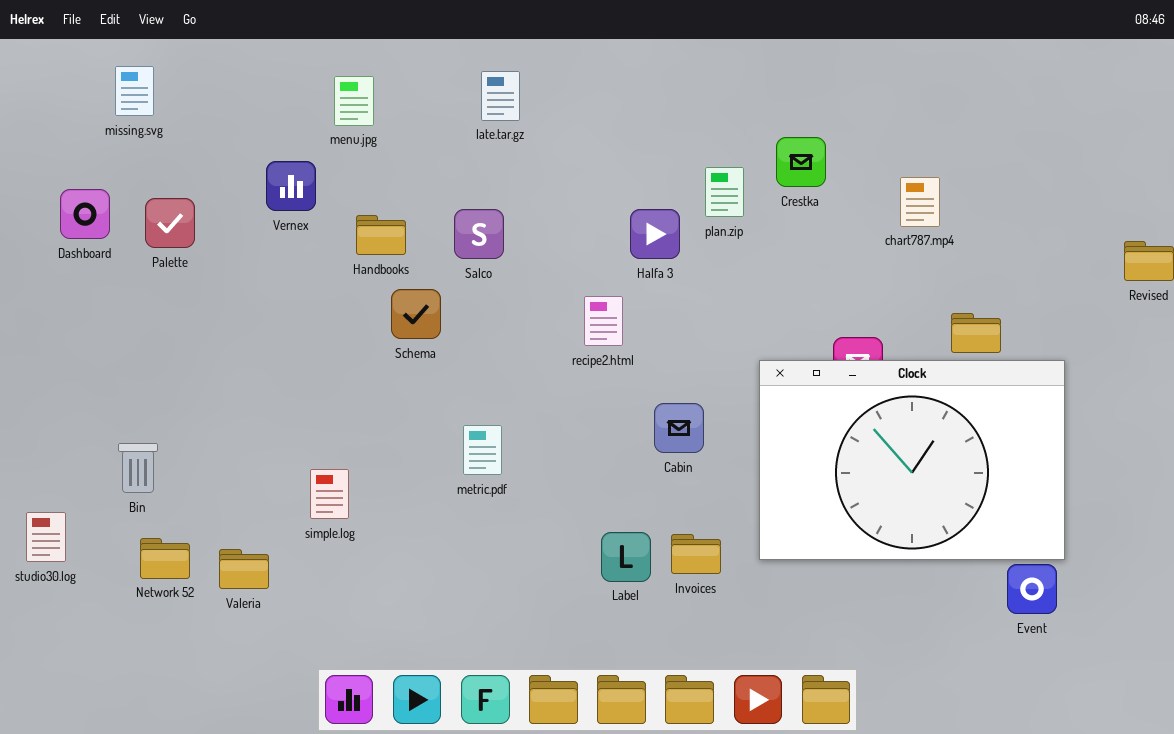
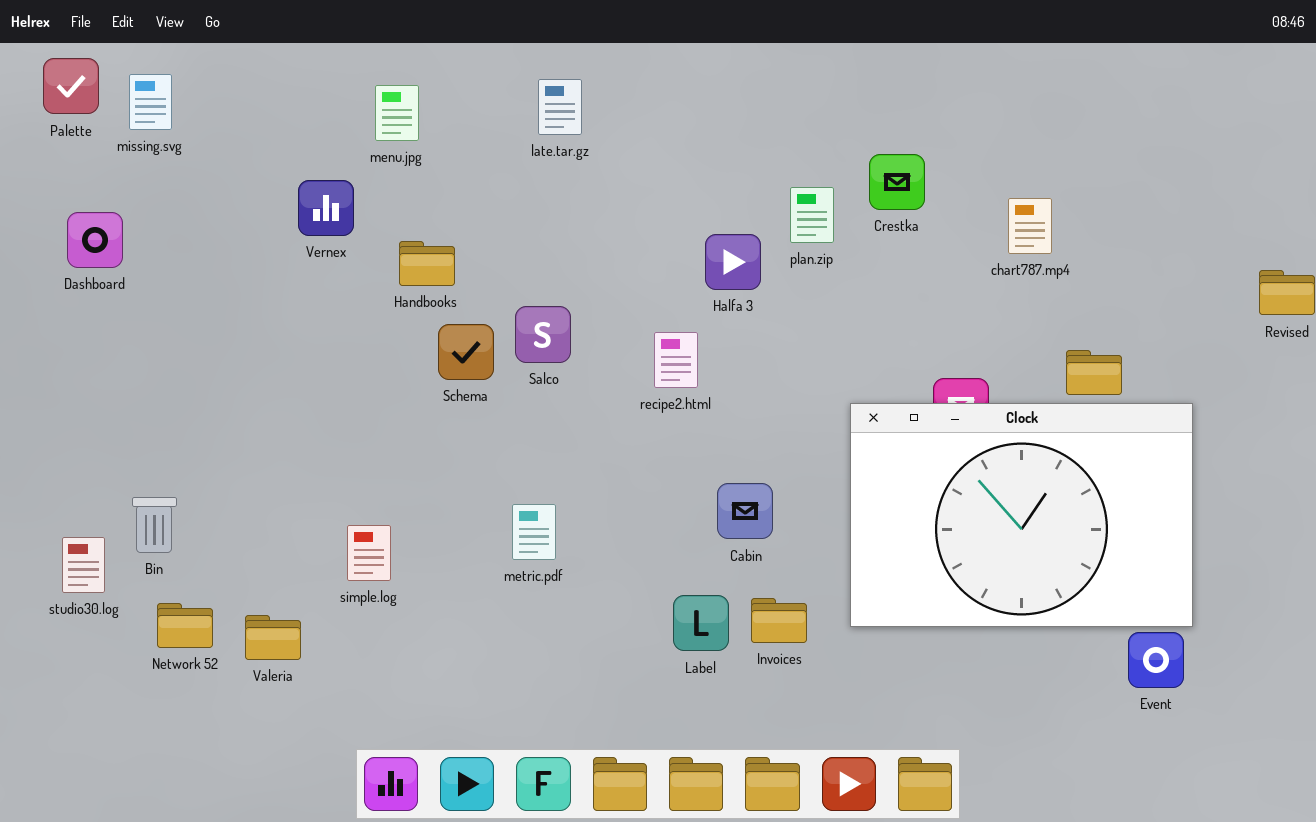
Palette: [145,198,195,248] -> [43,58,99,114], moved
Salco: [454,209,504,259] -> [515,306,571,363], moved
Cabin: [654,403,704,453] -> [717,483,773,539], moved
metric.pdf: [463,425,502,475] -> [512,504,556,560], moved
studio30.log: [26,512,66,562] -> [62,537,105,593], moved

